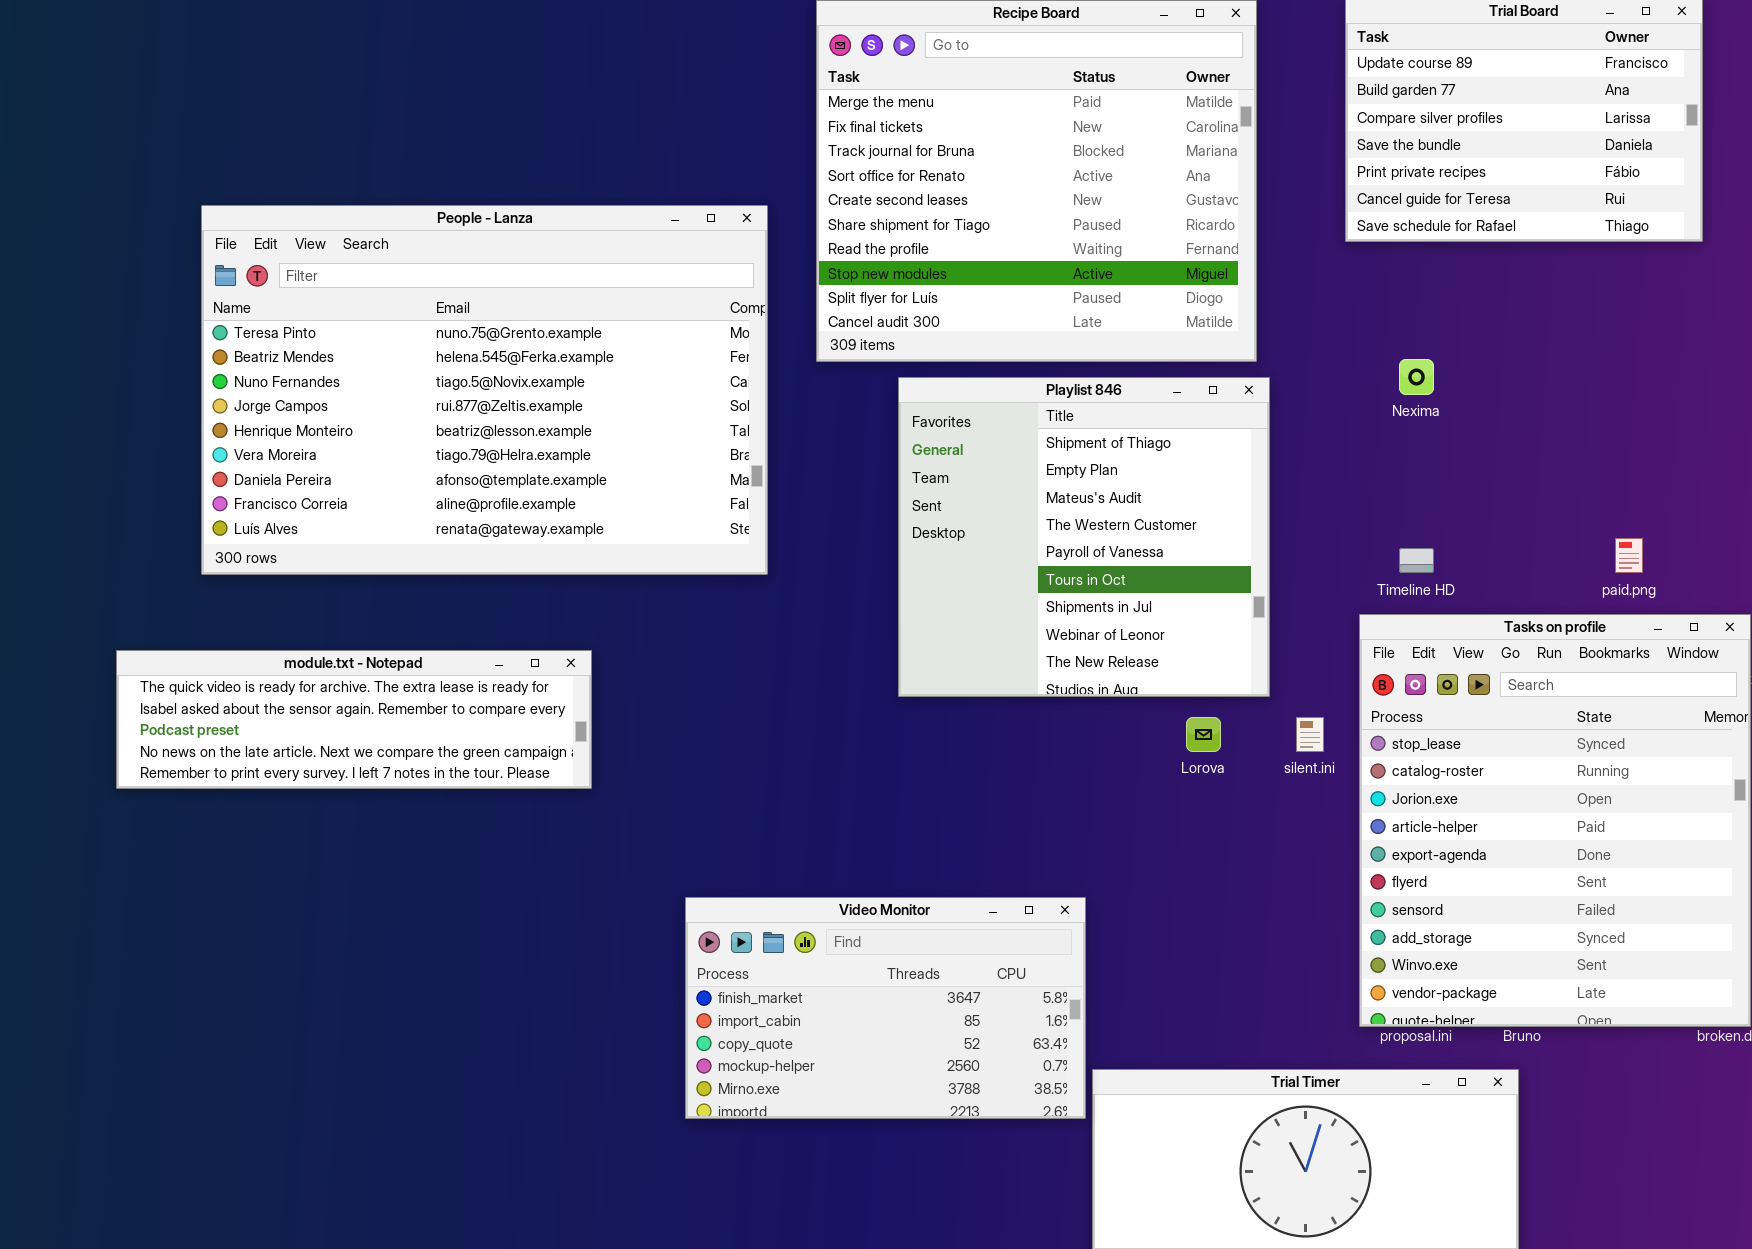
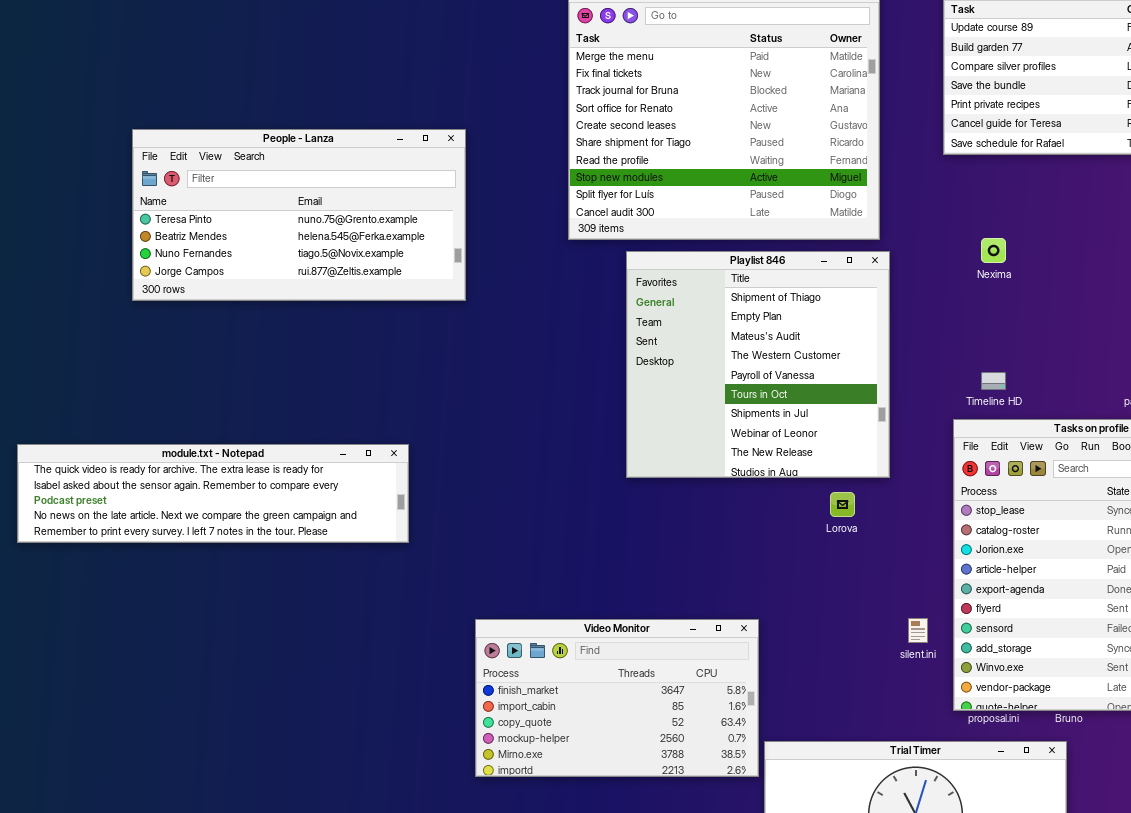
People - Lanza: [201,205,768,575] -> [132,129,466,301], resized
module.txt - Notepad: [116,650,592,789] -> [17,444,409,543], resized
silent.ini: [1296,717,1324,752] -> [908,618,928,643], moved

